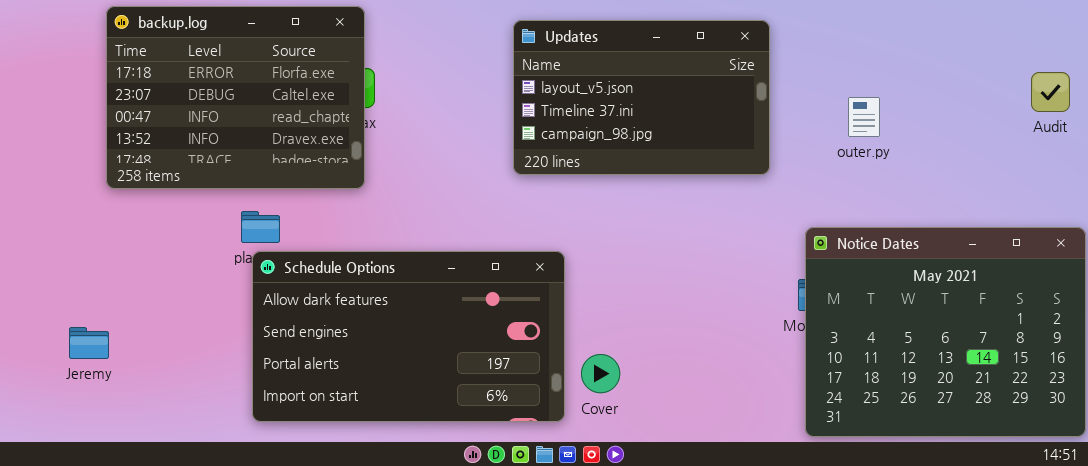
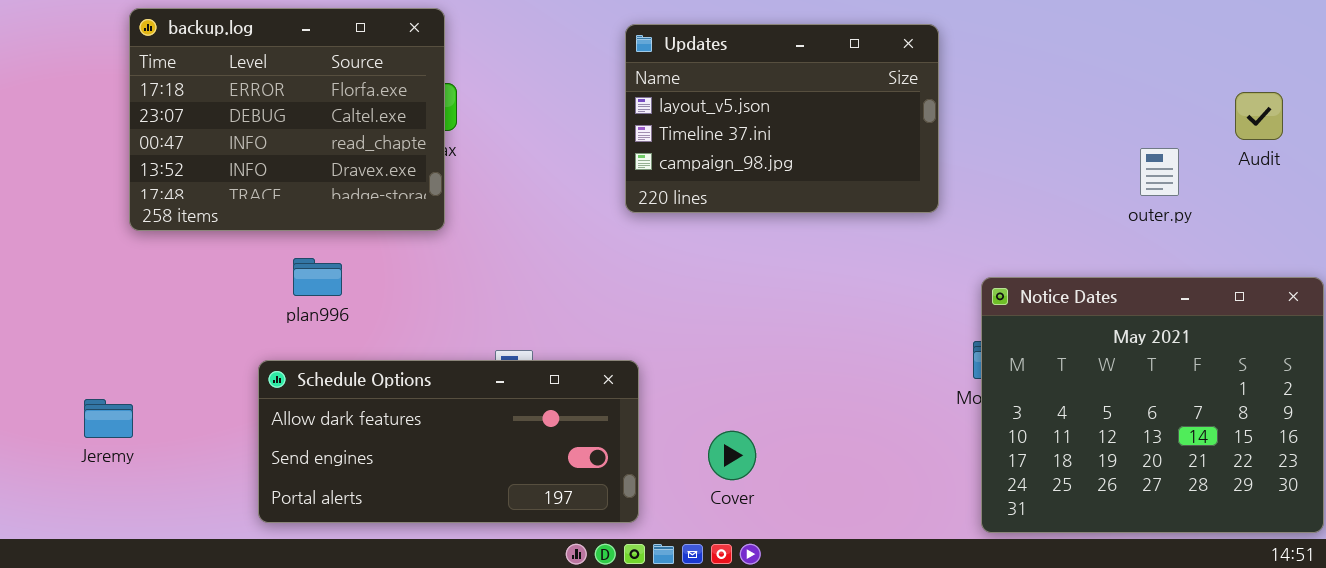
Audit: [1031,72,1070,112] -> [1235,92,1283,140], moved
outer.py: [848,97,880,137] -> [1140,148,1179,196], moved
Schedule Options: [252,251,565,422] -> [258,360,639,523], moved, resized

